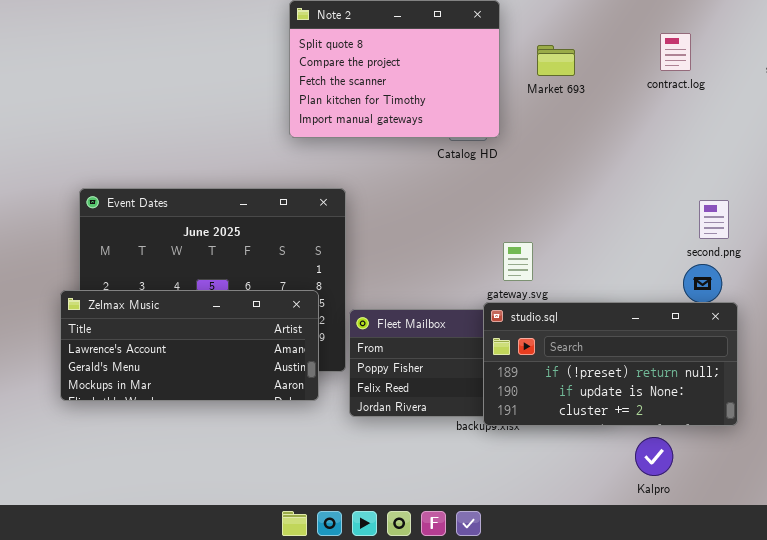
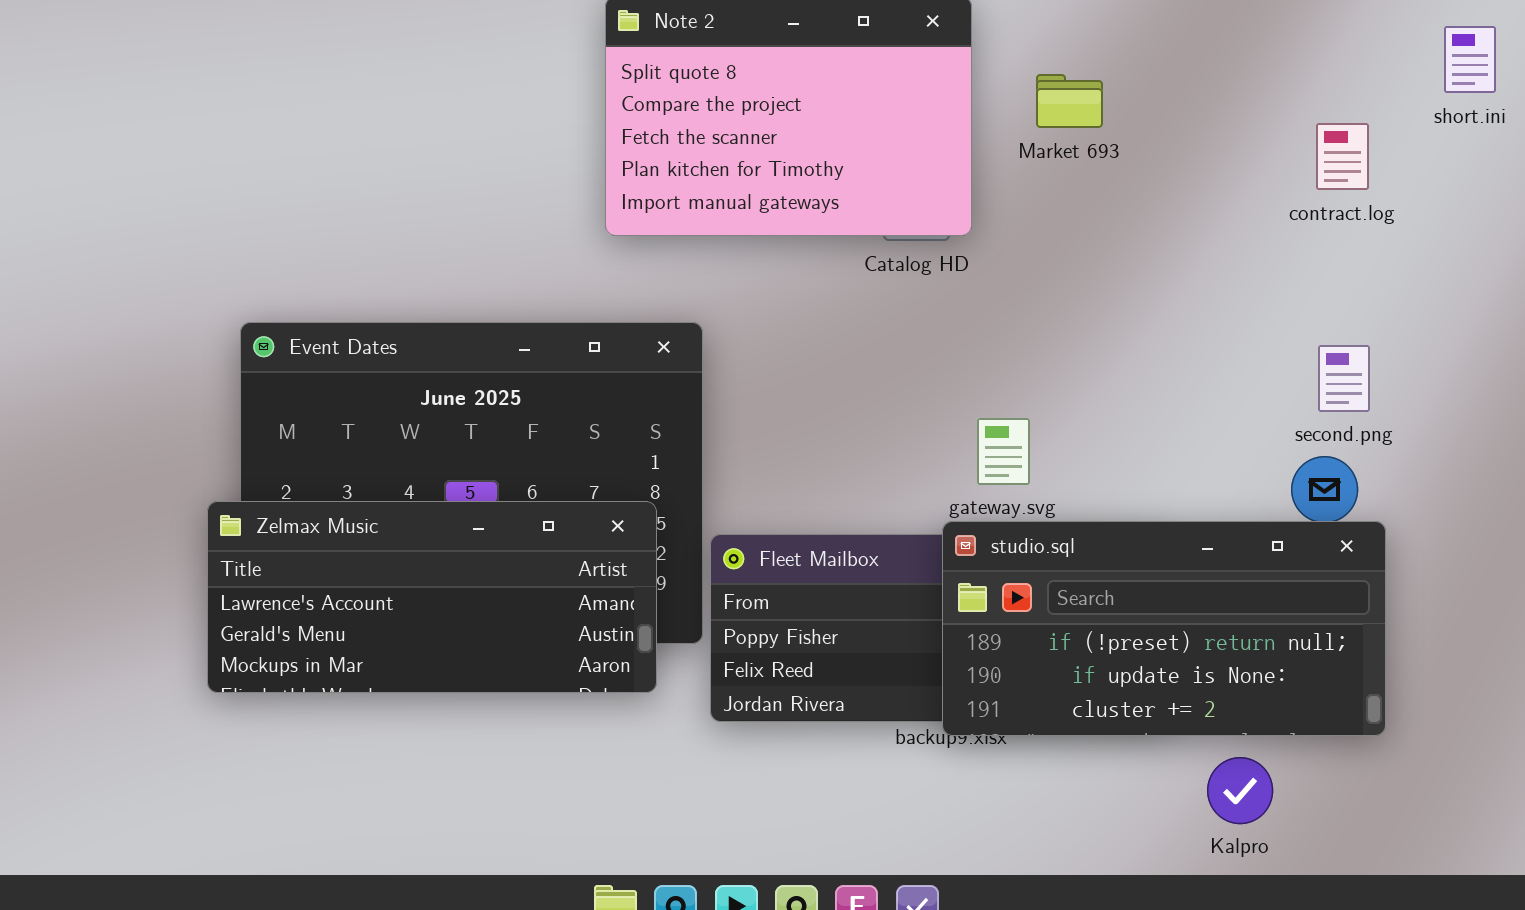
contract.log: [660,33,691,71] -> [1316,123,1369,190], moved

